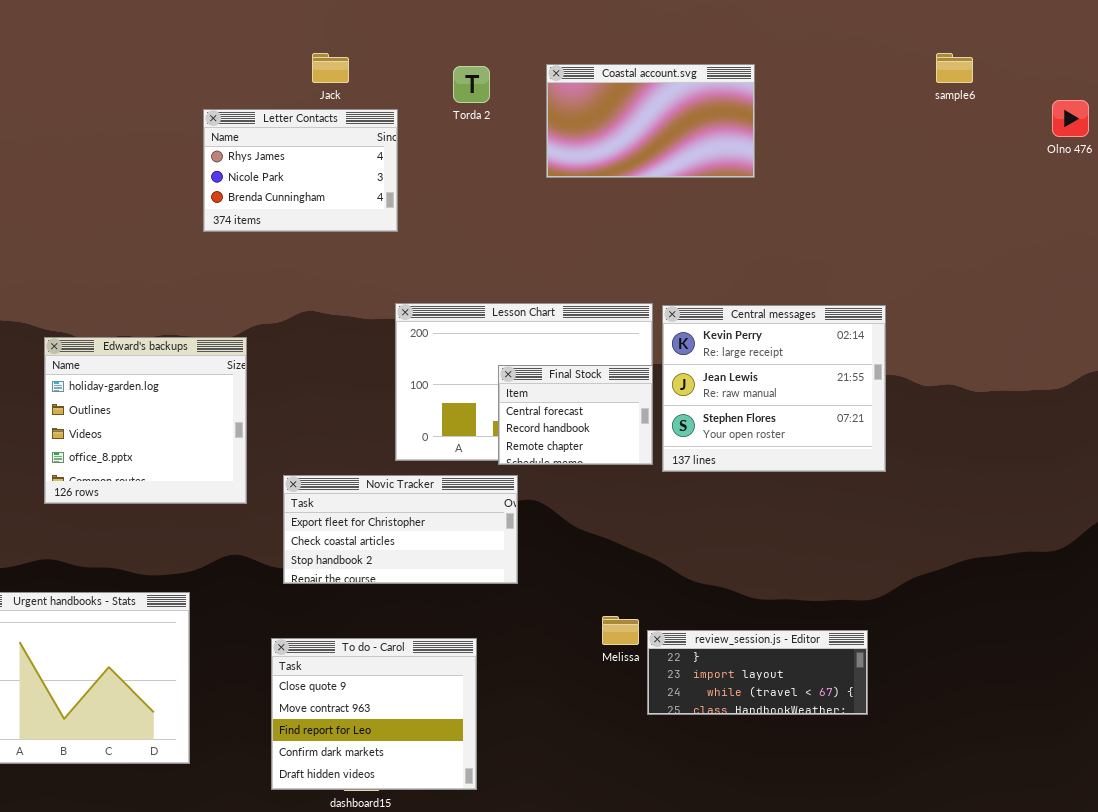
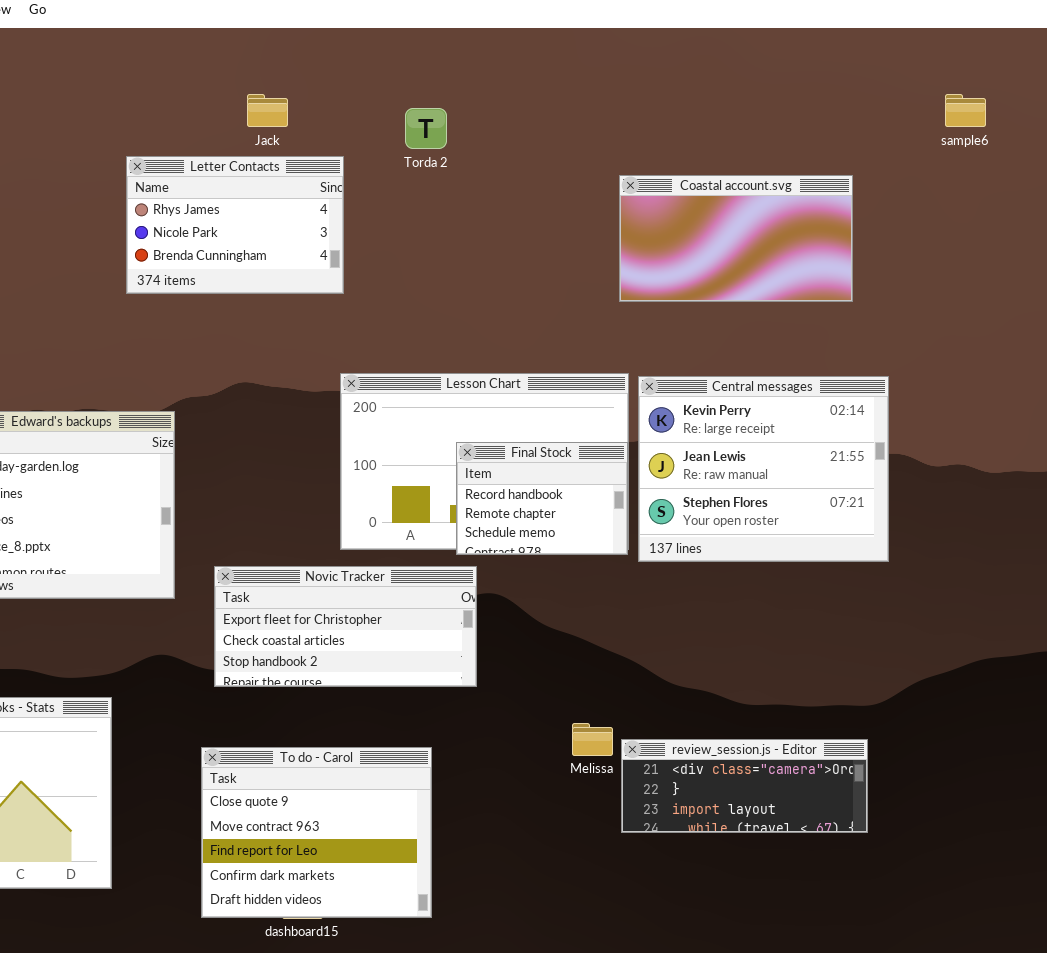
Coastal account.svg: [546,64,755,178] -> [619,175,853,302], moved
Final Stock: [498,365,653,465] -> [456,442,628,555], scrolled down 1 row
review_session.js - Editor: [647,630,868,715] -> [621,739,868,833], scrolled up 1 row

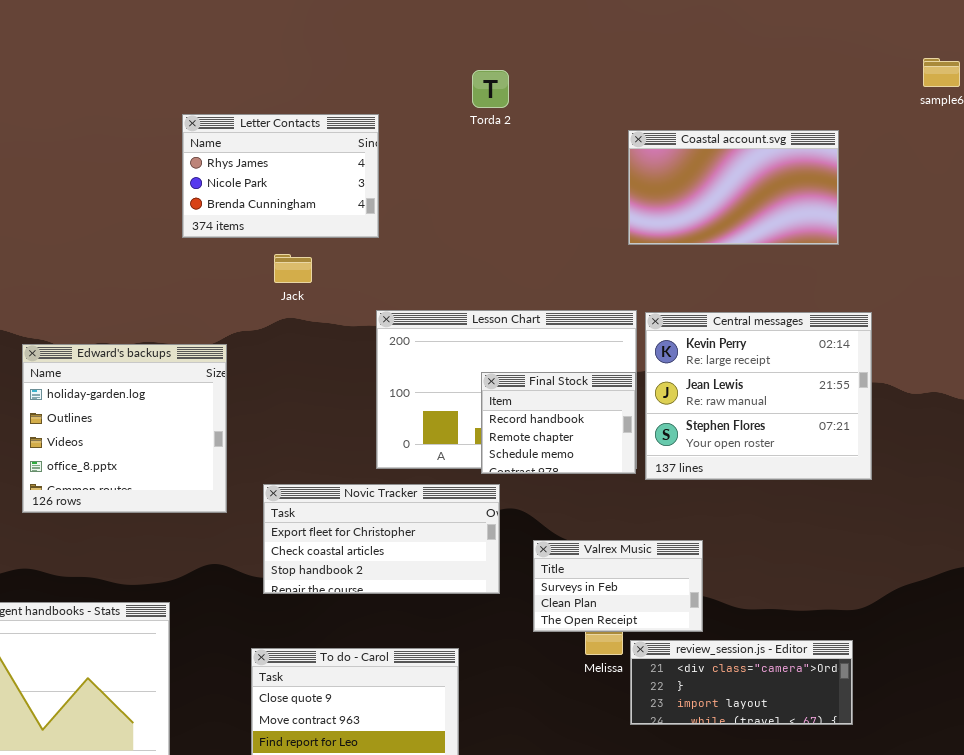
Jack: [247,94,288,127] -> [274,254,312,283], moved
Torda 2: [405,108,447,149] -> [472,70,509,108], moved
Valrex Music: none -> [533,540,703,632], opened

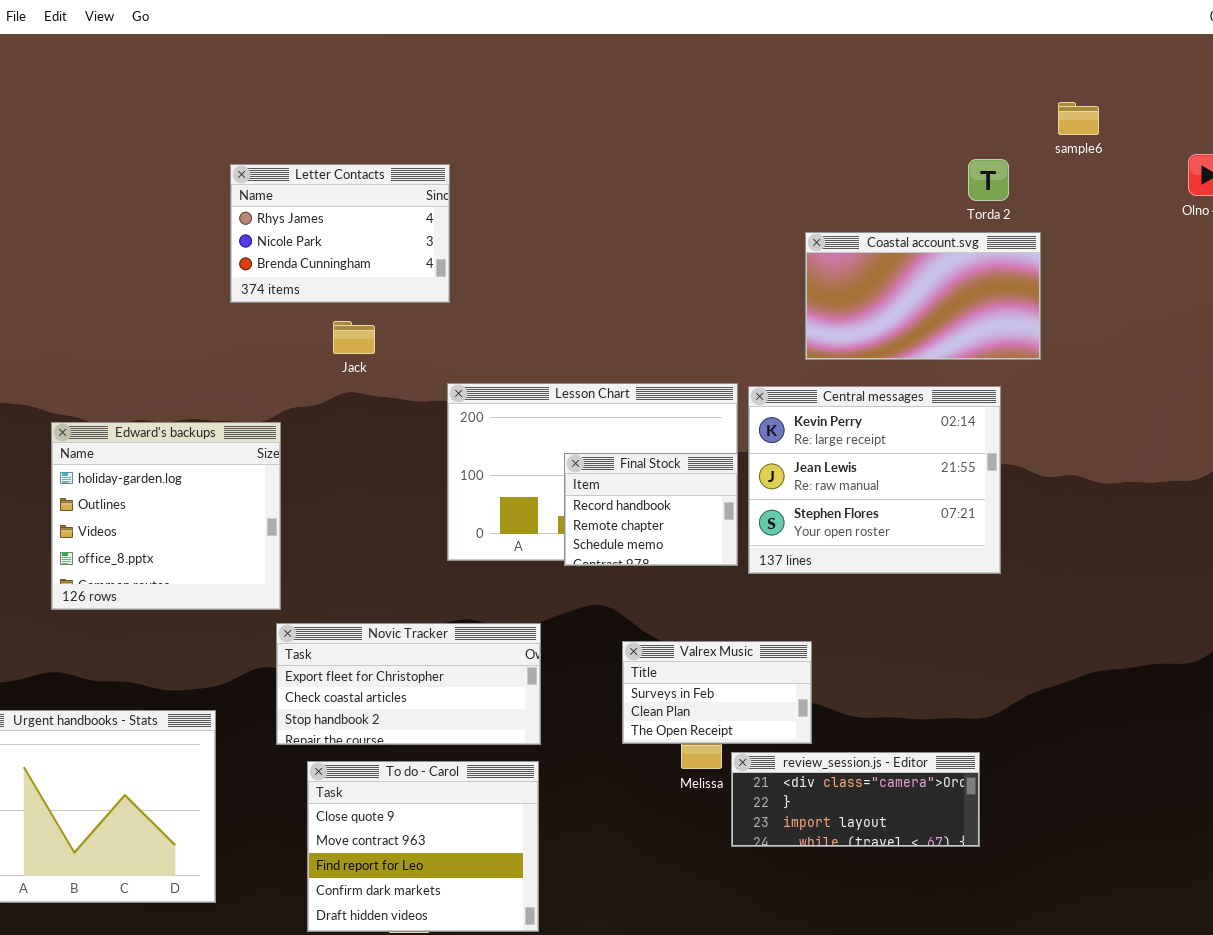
Torda 2: [472,70,509,108] -> [968,159,1009,201], moved
Coastal account.svg: [628,130,839,245] -> [805,232,1041,360], moved
Novic Tracker: [263,484,500,594] -> [276,623,541,745], moved

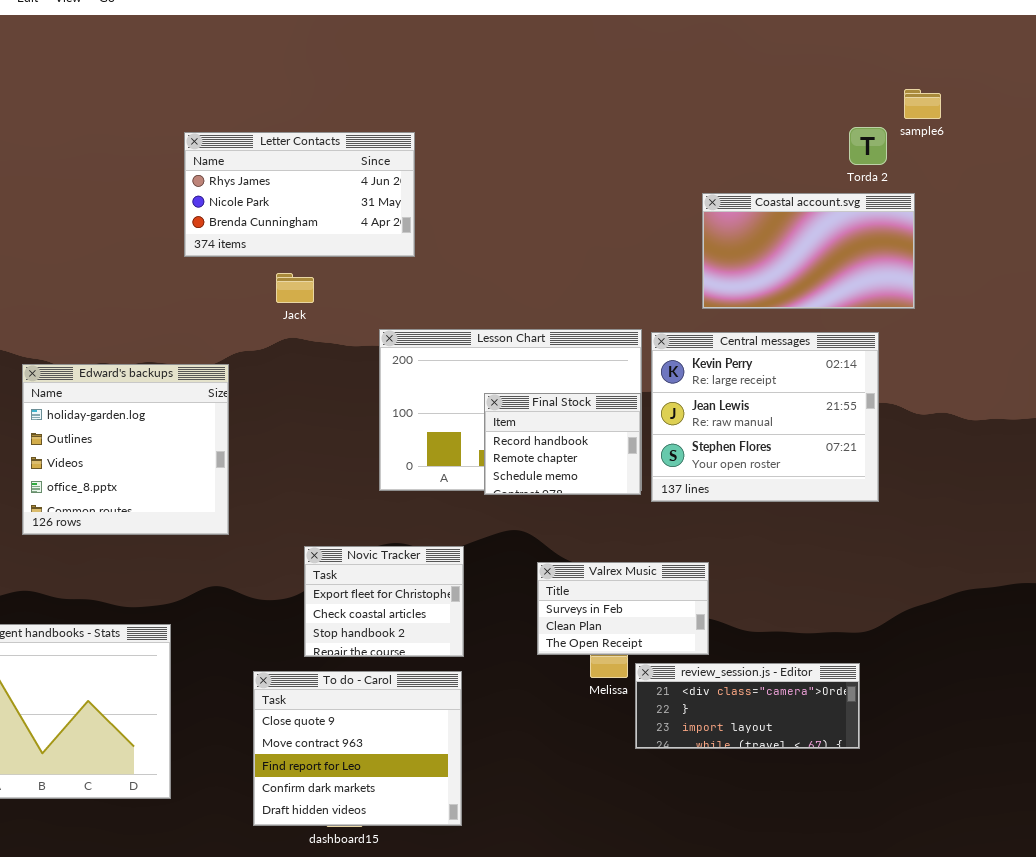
sample6: [1058,102,1099,135] -> [904,89,941,119], moved
Letter Contacts: [230,164,450,303] -> [184,132,415,257], resized
Novic Tracker: [276,623,541,745] -> [304,546,464,657], resized

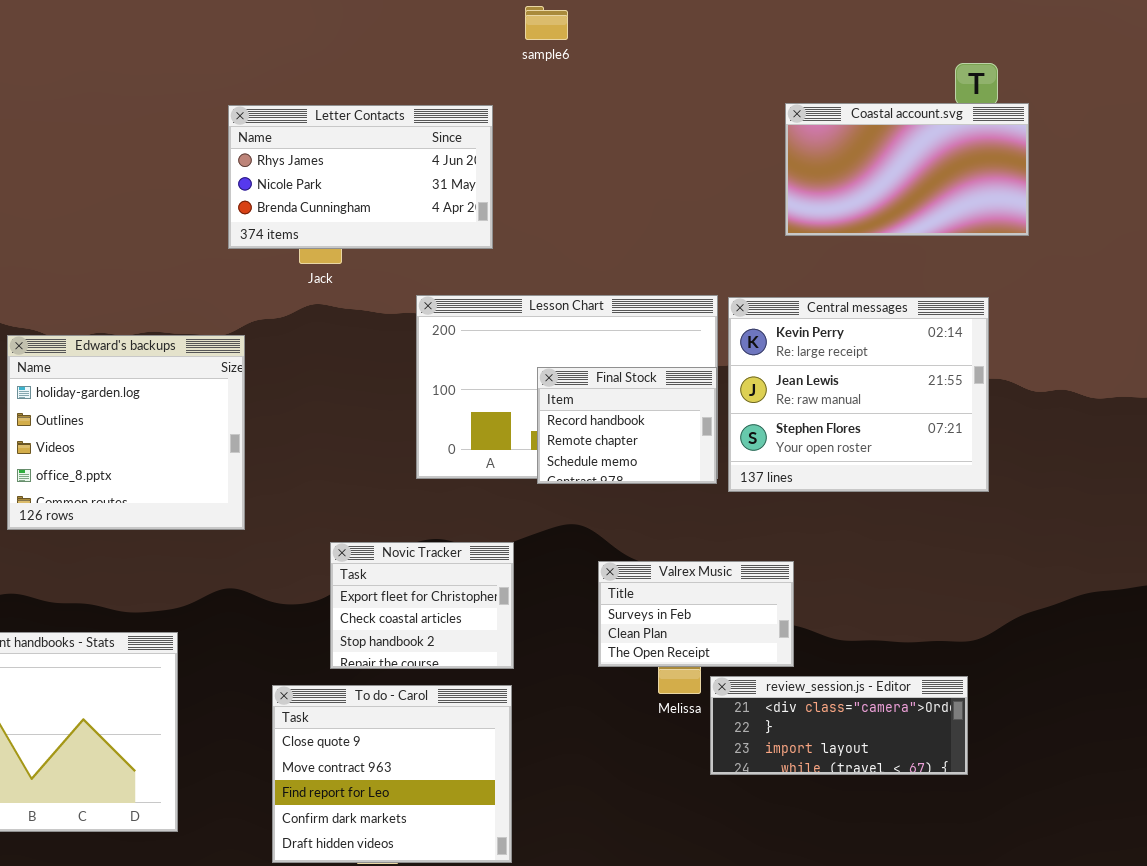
sample6: [904,89,941,119] -> [525,6,568,40], moved
Letter Contacts: [184,132,415,257] -> [228,105,493,249], moved
Coastal account.svg: [702,193,915,309] -> [785,103,1029,236], moved

